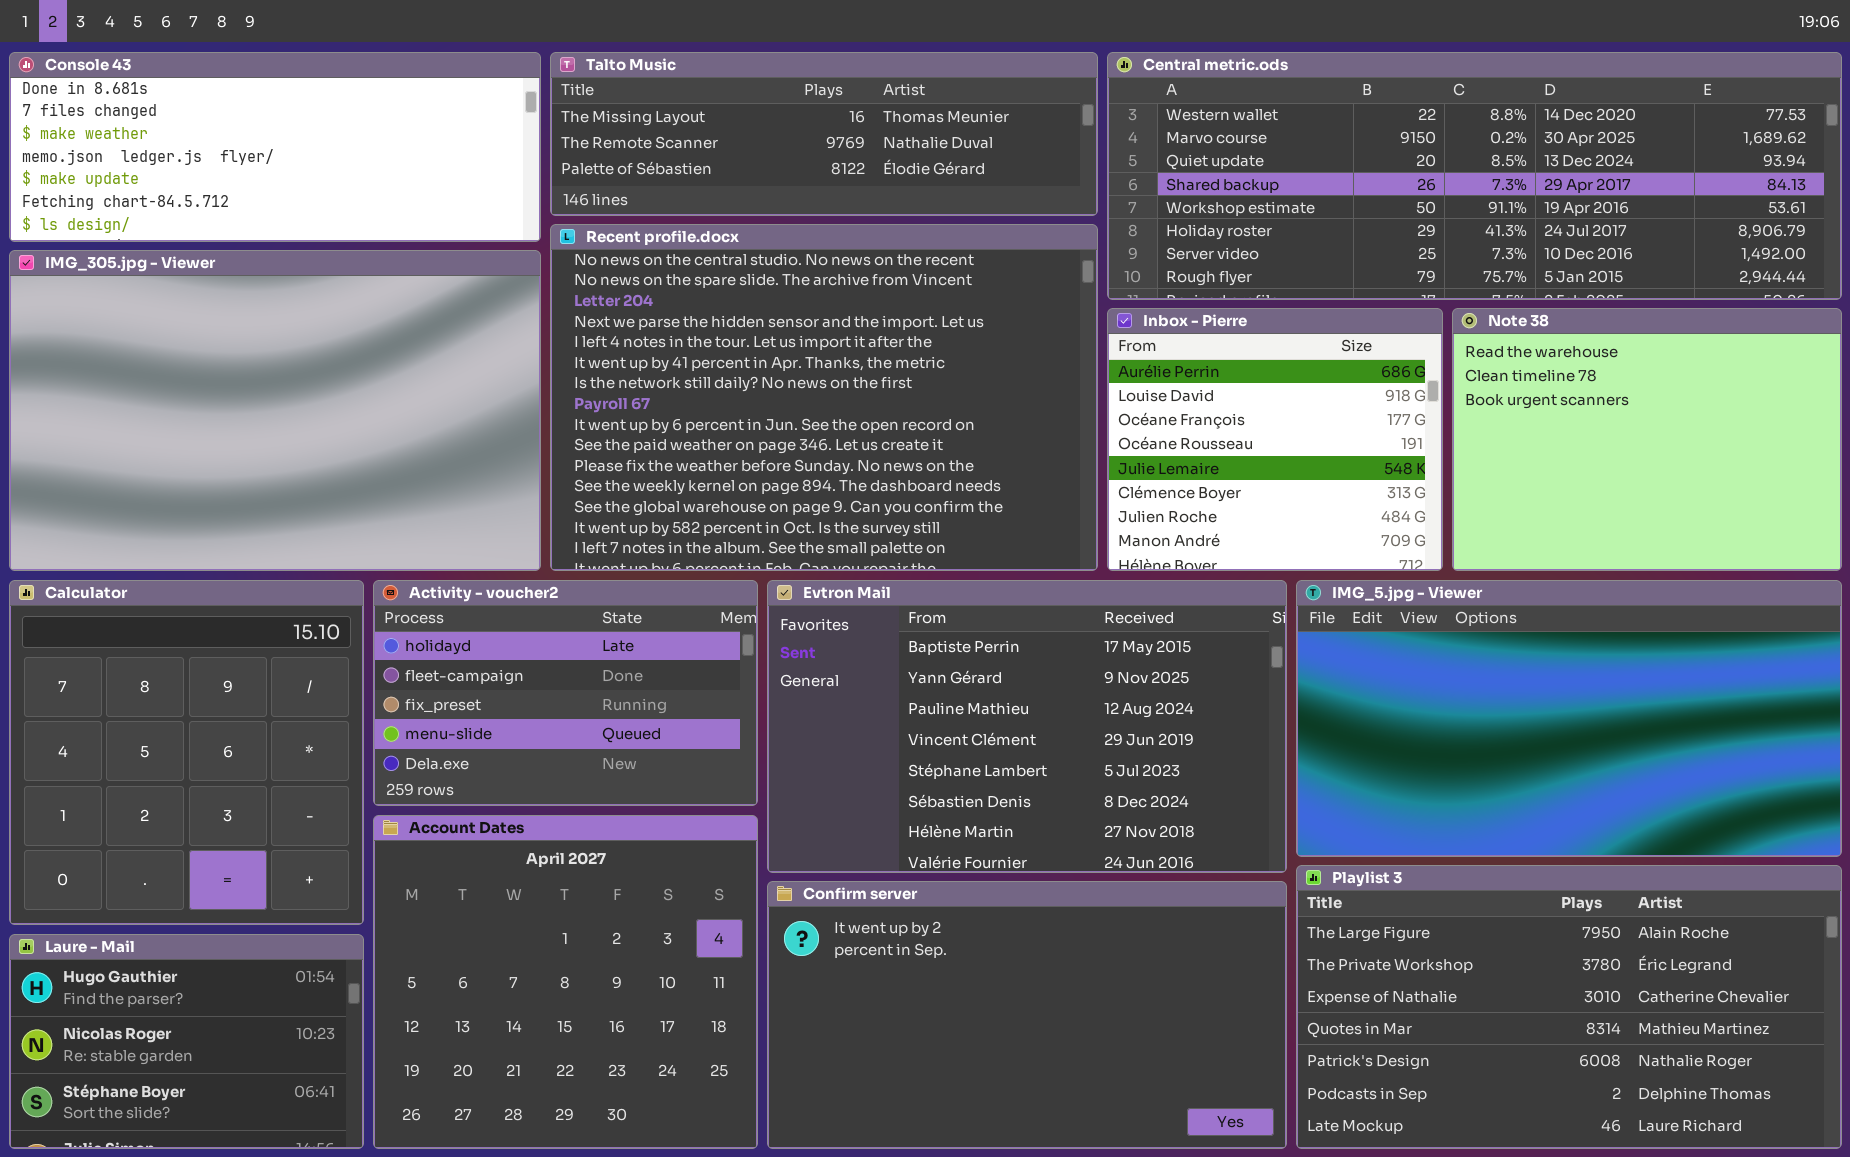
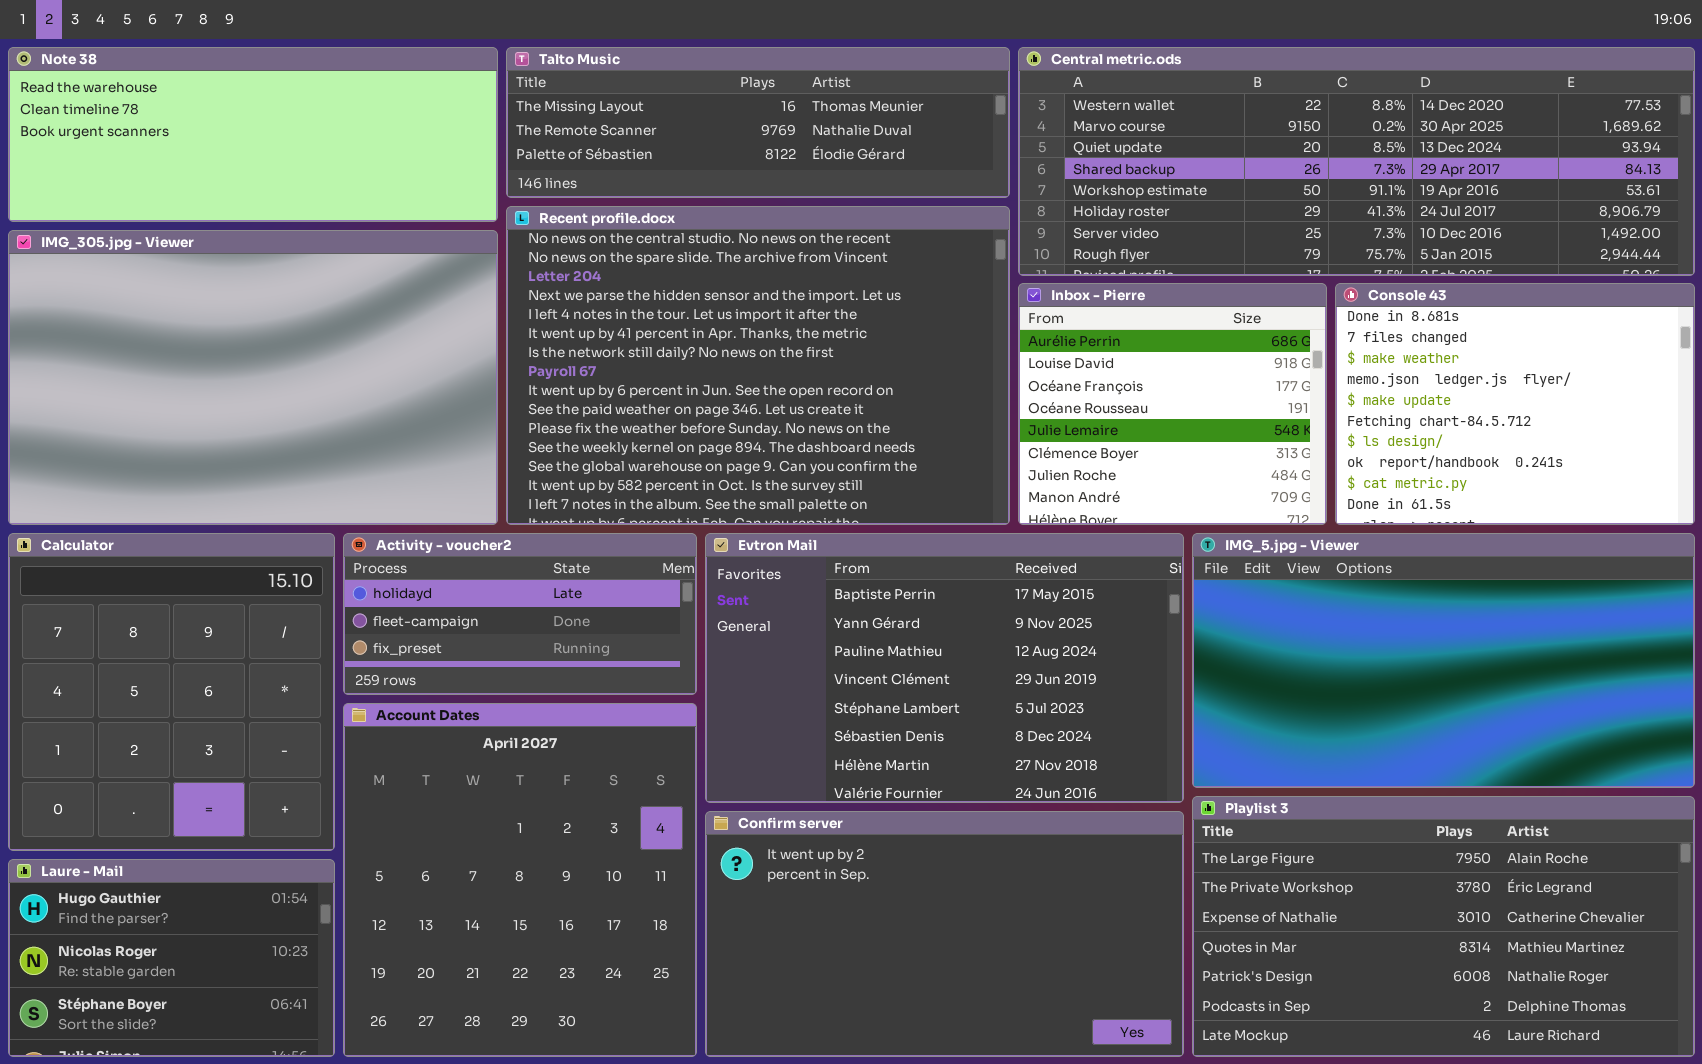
Console 43: [9,52,541,242] -> [1335,283,1695,525], moved, resized
Note 38: [1452,308,1842,571] -> [8,47,498,222], moved, resized
Activity - voucher2: [373,580,758,806] -> [343,533,697,695], resized
Account Dates: [373,815,758,1149] -> [343,703,697,1057], resized

